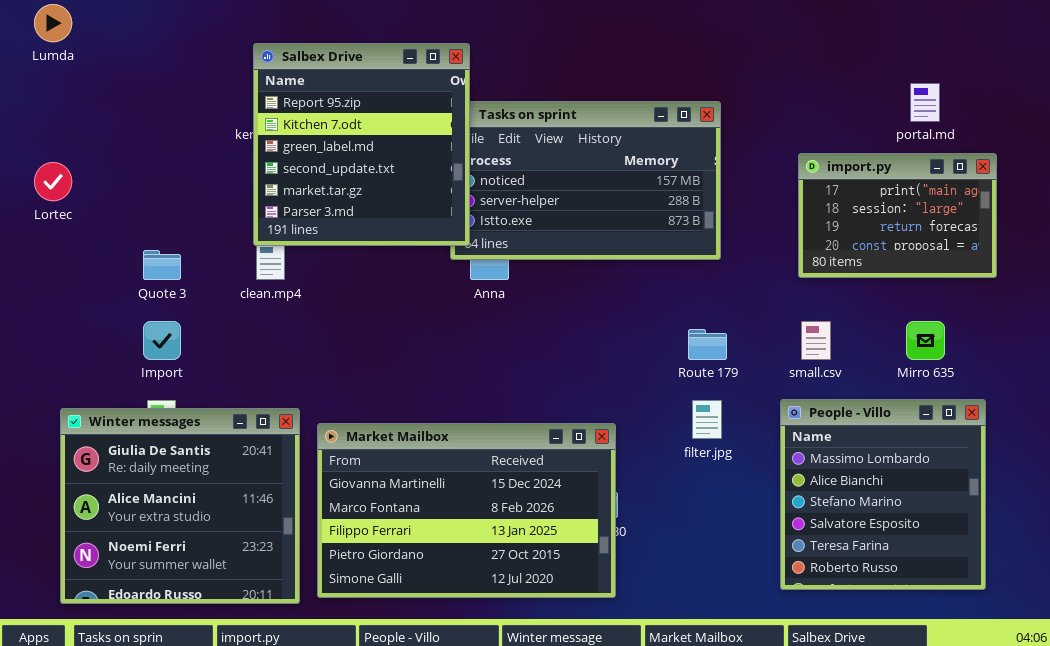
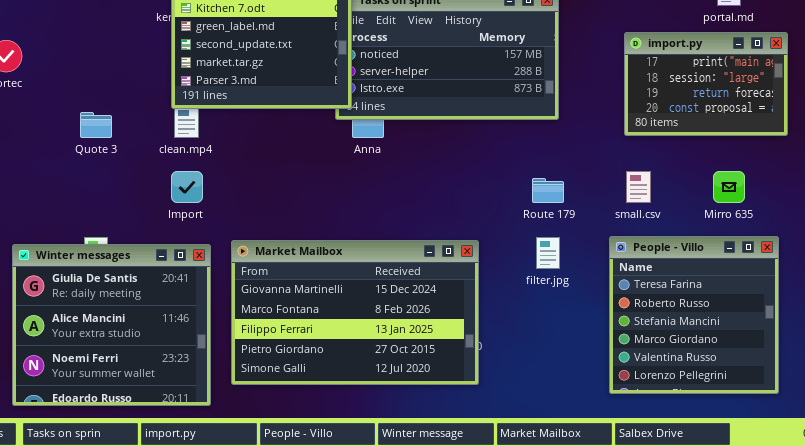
Import: [143,321,181,360] -> [171,171,203,203], moved
People - Villo: [780,399,986,590] -> [609,236,779,394], scrolled down 4 rows
Market Mailbox: [317,423,616,598] -> [231,240,479,385], moved

